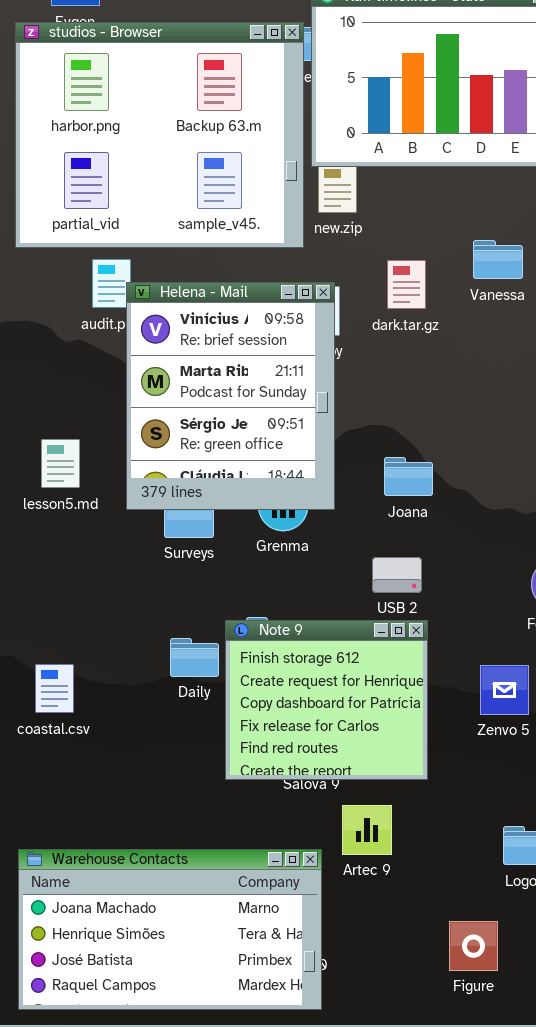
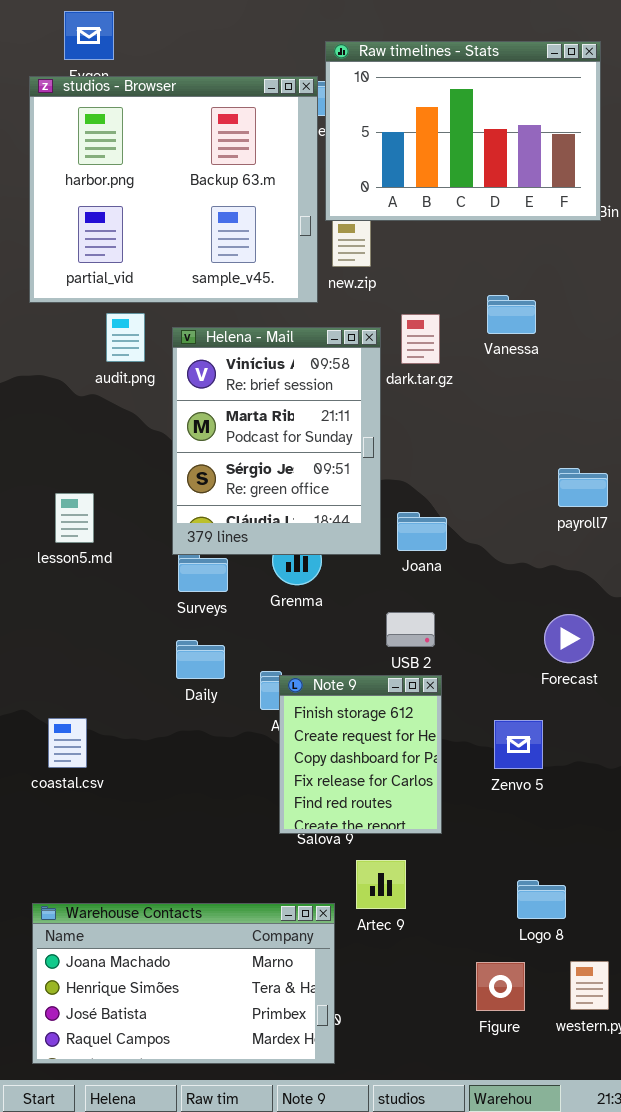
Helena - Mail: [126,282,335,510] -> [172,327,381,555], moved
Note 9: [225,620,428,780] -> [279,675,442,834], resized
Daily: [170,638,219,677] -> [176,640,225,679], moved
Figure: [449,921,498,971] -> [476,962,525,1011], moved

